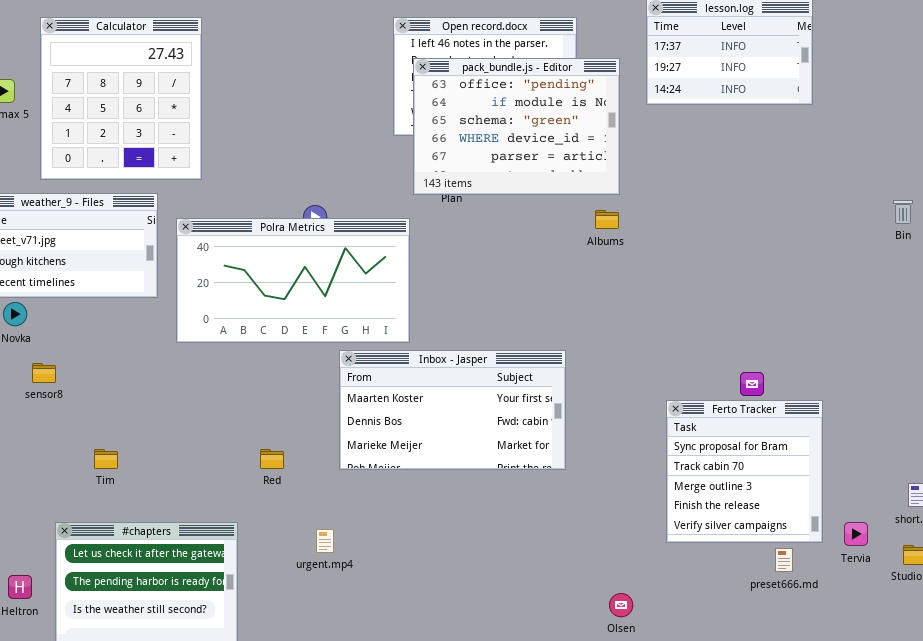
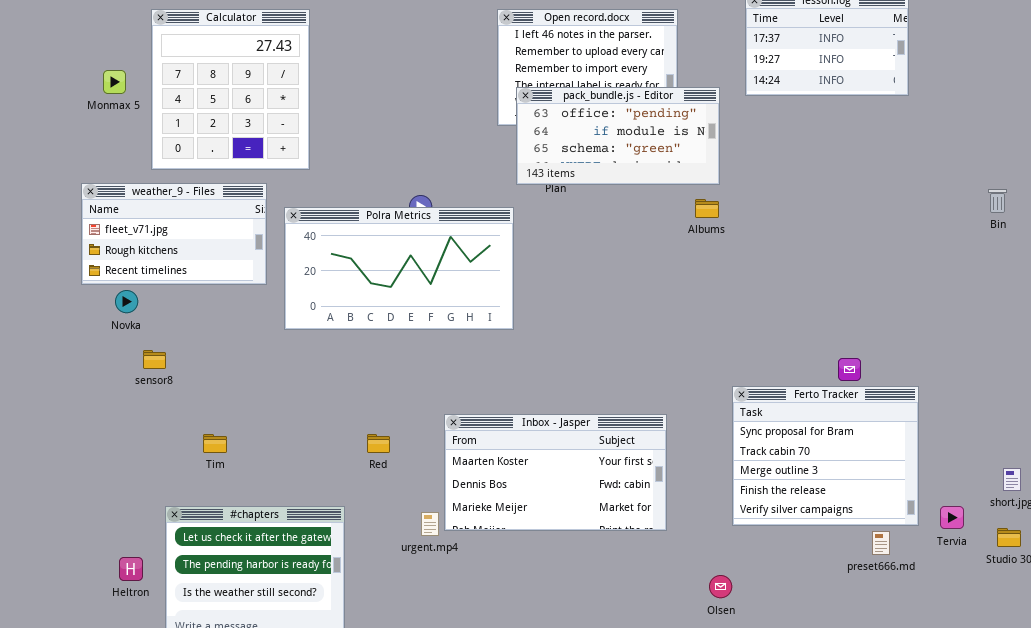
pack_bundle.js - Editor: [413,58,620,195] -> [516,87,720,185], resized
Inbox - Jasper: [339,350,566,470] -> [444,414,667,531], moved
Ferto Tracker: [666,400,823,543] -> [732,386,919,526], resized

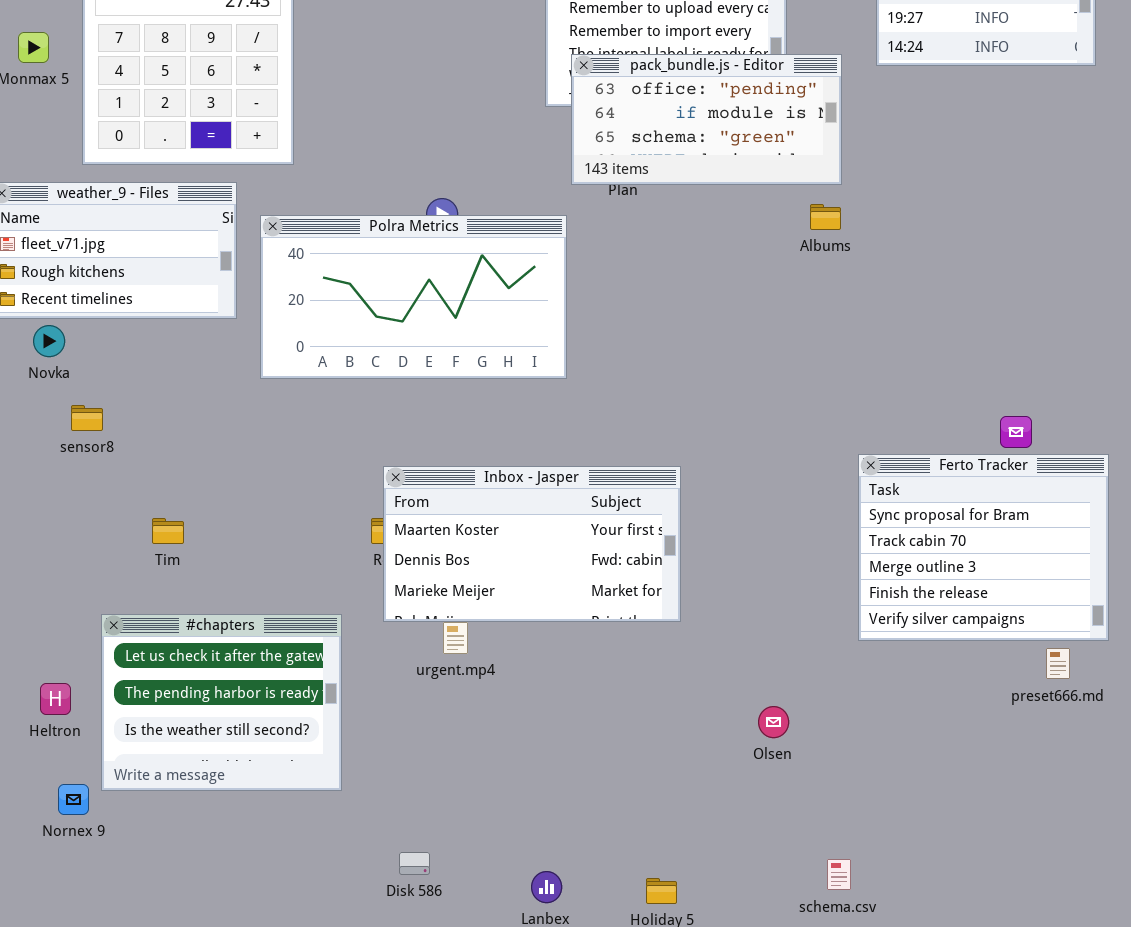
Inbox - Jasper: [444,414,667,531] -> [383,466,681,622], moved
Olsen: [709,575,732,598] -> [758,706,789,738], moved

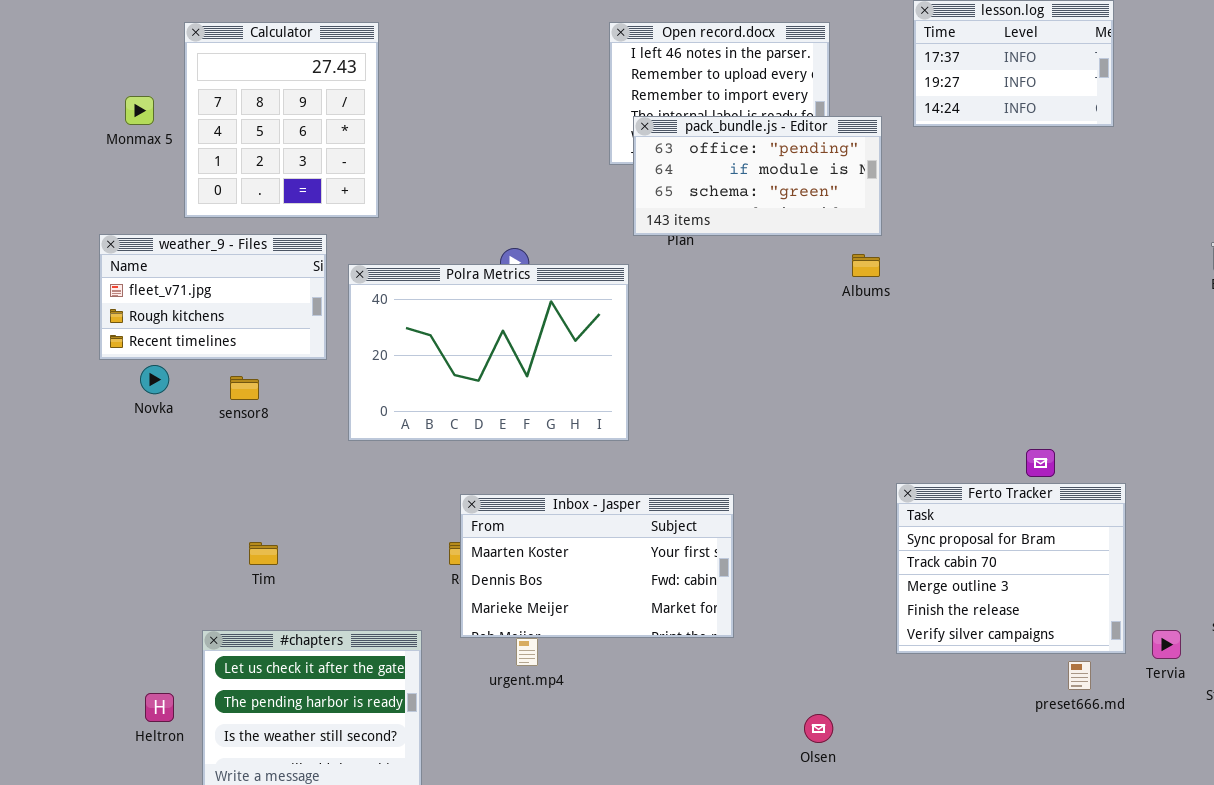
Polra Metrics: [260,215,567,379] -> [348,264,629,441], resized
sensor8: [71,405,103,431] -> [230,376,259,400], moved

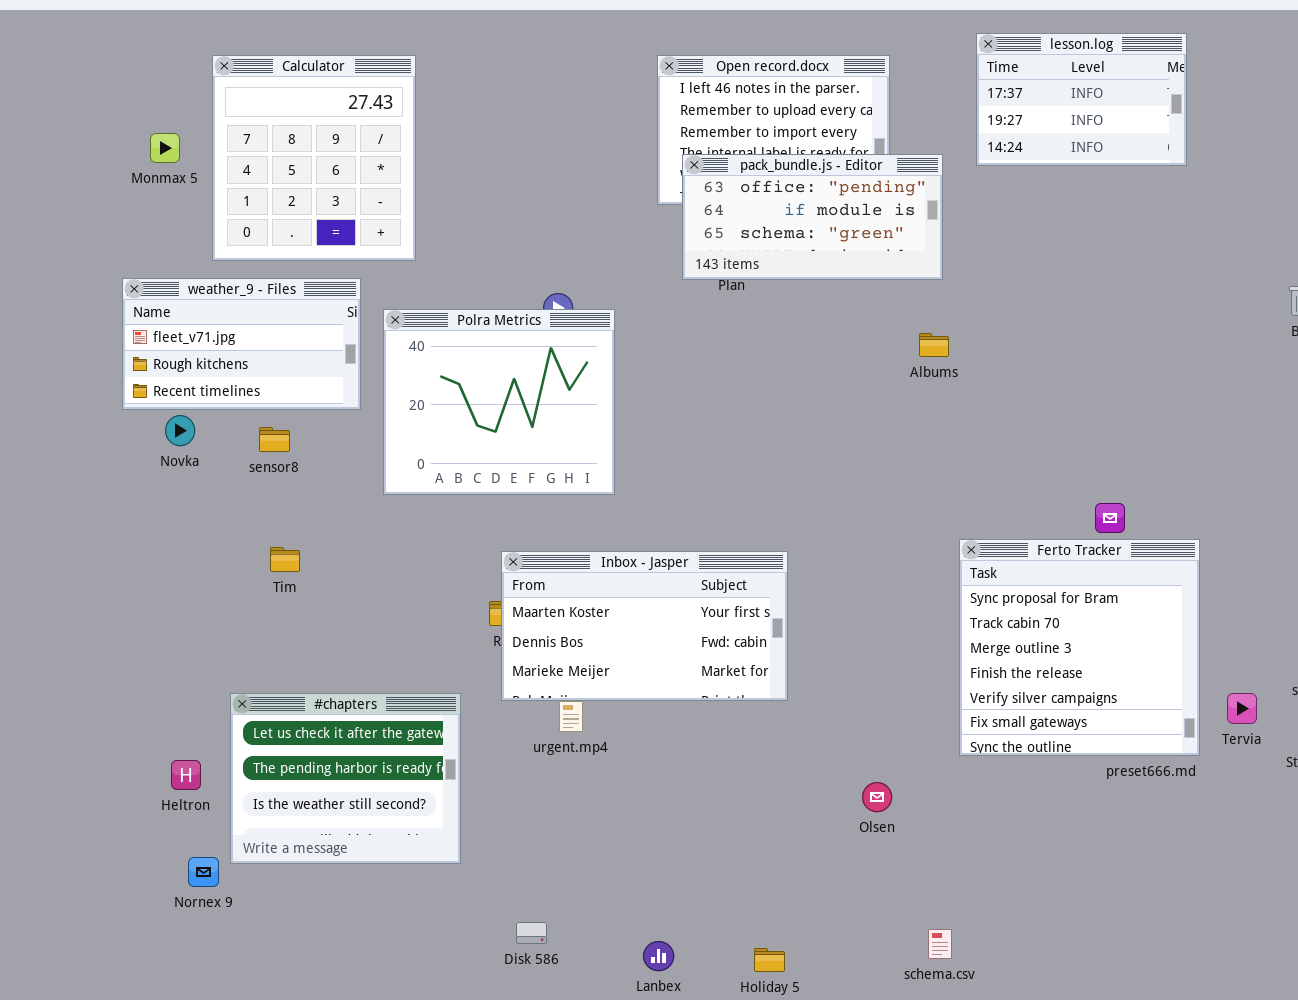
Albums: [852,254,880,277] -> [919,333,949,357], moved
Polra Metrics: [348,264,629,441] -> [383,309,615,495], resized
Ferto Tracker: [896,483,1126,654] -> [959,539,1200,756], resized
Tim: [249,542,278,565] -> [270,547,300,572], moved

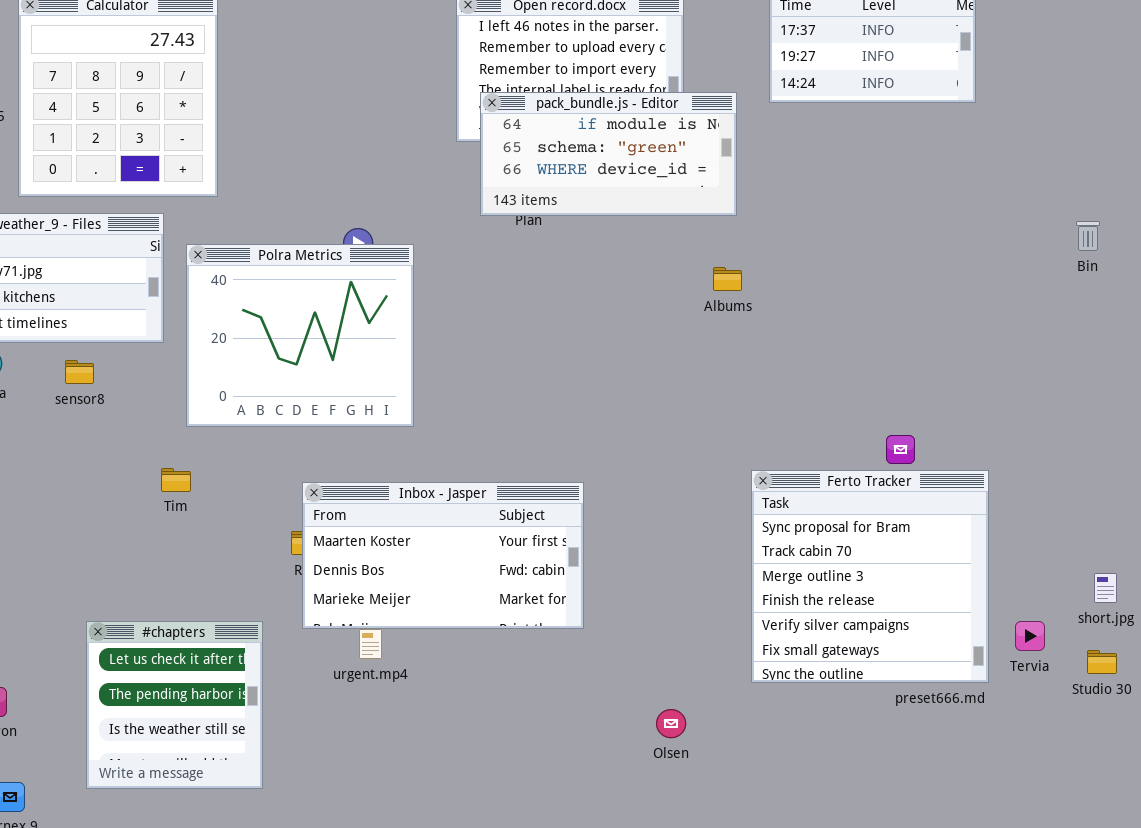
pack_bundle.js - Editor: [682,154,943,280] -> [480,92,737,216], scrolled down 1 row
Tim: [270,547,300,572] -> [161,468,191,492], moved
#chapters: [230,693,461,864] -> [86,621,263,789], resized

